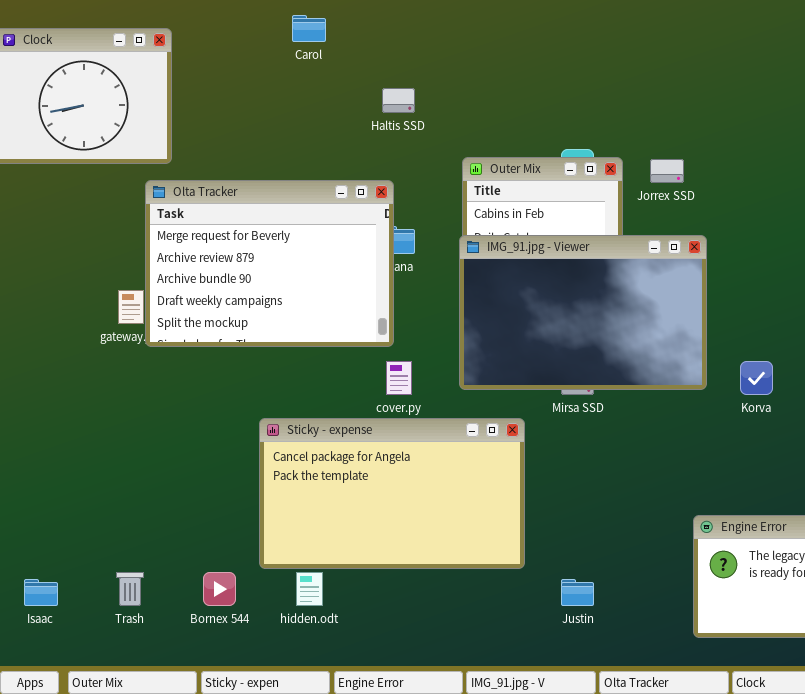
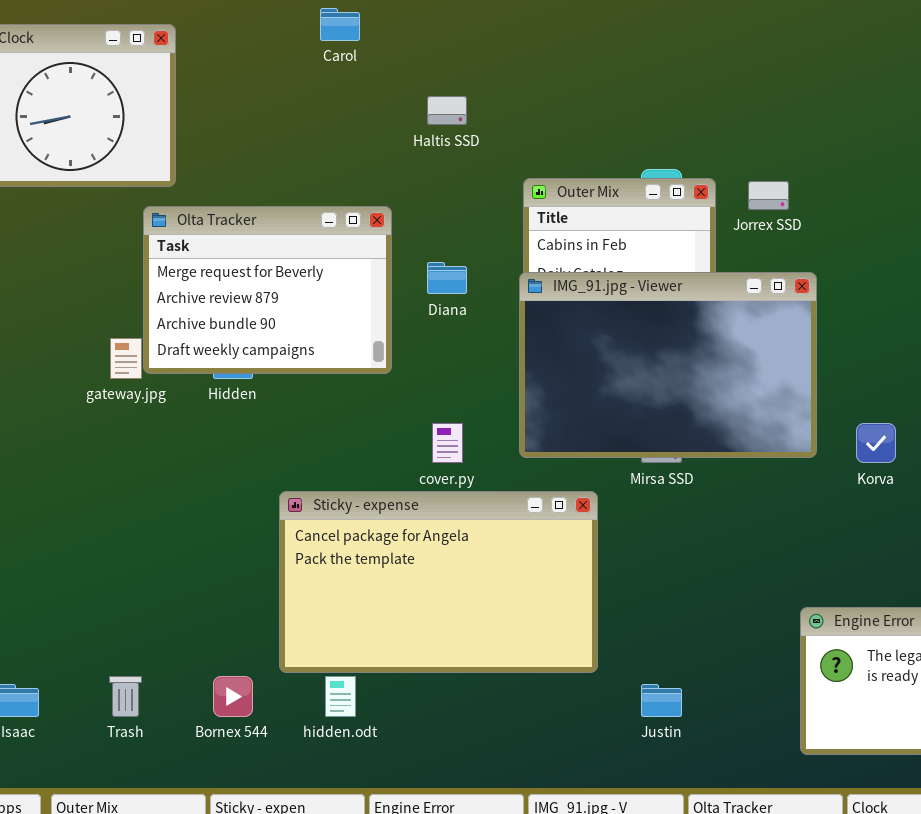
Olta Tracker: [145,180,394,347] -> [143,206,392,374], resized

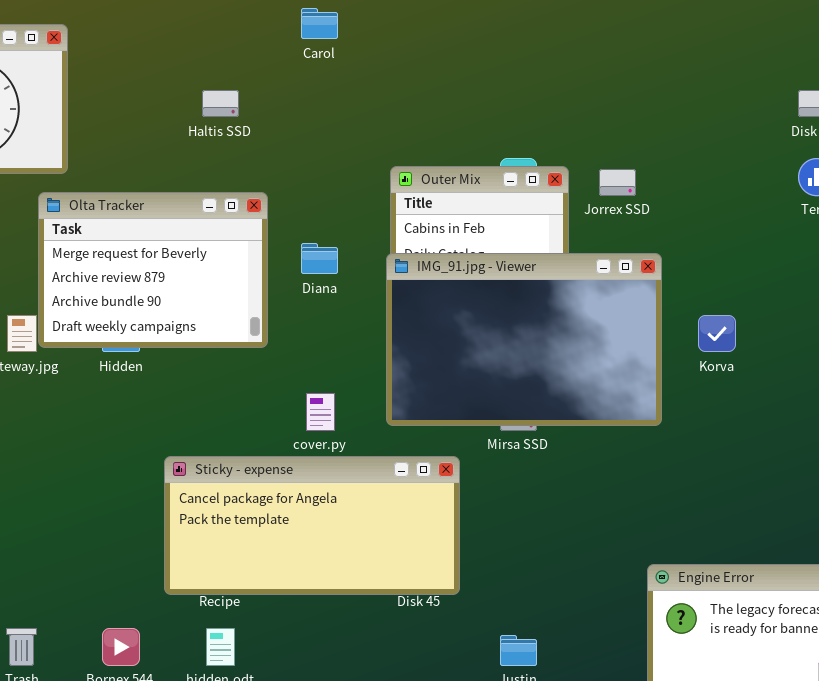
Carol: [320,8,360,41] -> [301,8,338,39], moved
Haltis SSD: [427,96,467,125] -> [202,90,239,117], moved
Korva: [856,423,896,463] -> [698,315,736,352], moved
Sticky - expense: [279,491,598,673] -> [164,456,460,595], resized

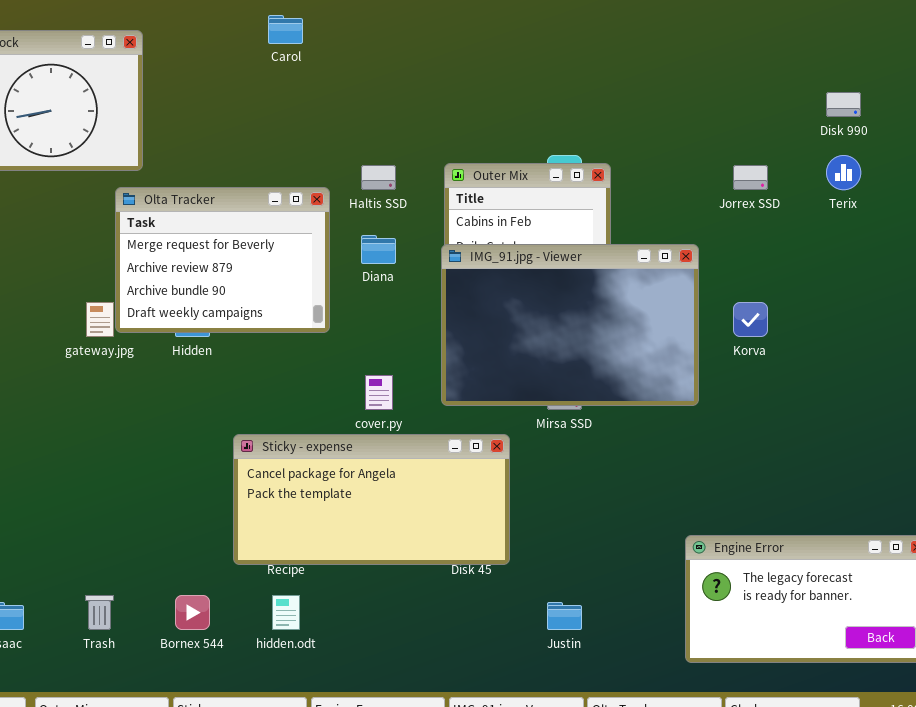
Carol: [301,8,338,39] -> [268,15,303,44], moved
Haltis SSD: [202,90,239,117] -> [361,165,396,190], moved
Jorrex SSD: [599,169,636,196] -> [733,165,768,190], moved

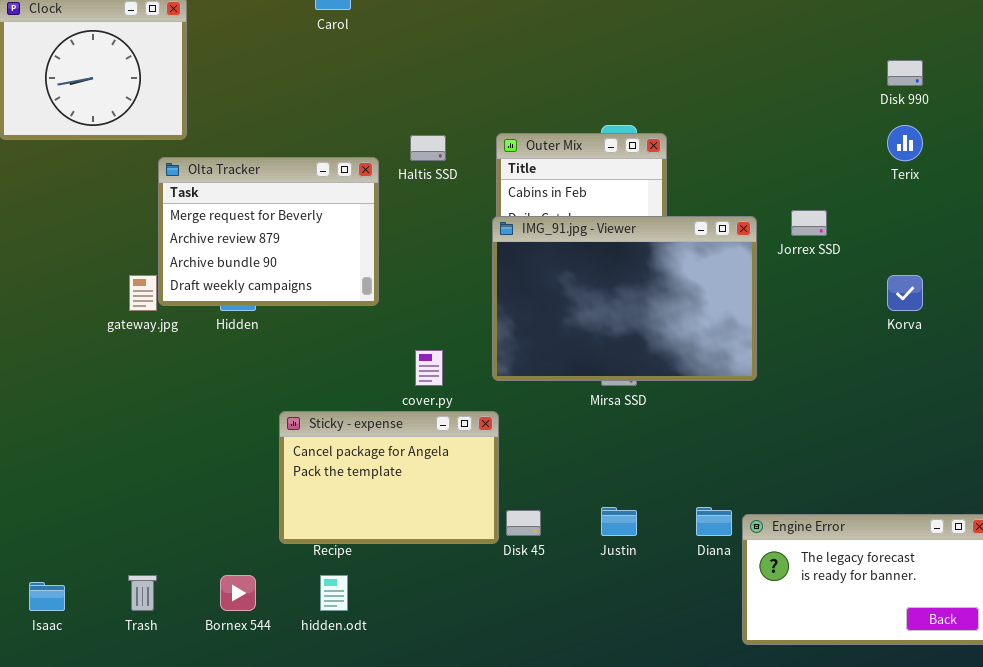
Jorrex SSD: [733,165,768,190] -> [791,210,827,236], moved
Diana: [361,235,396,264] -> [696,507,732,536], moved
Korva: [733,302,768,337] -> [887,275,923,311], moved
Sticky - expense: [233,434,510,565] -> [279,411,499,544], resized
Justin: [547,602,582,630] -> [601,507,637,536], moved

